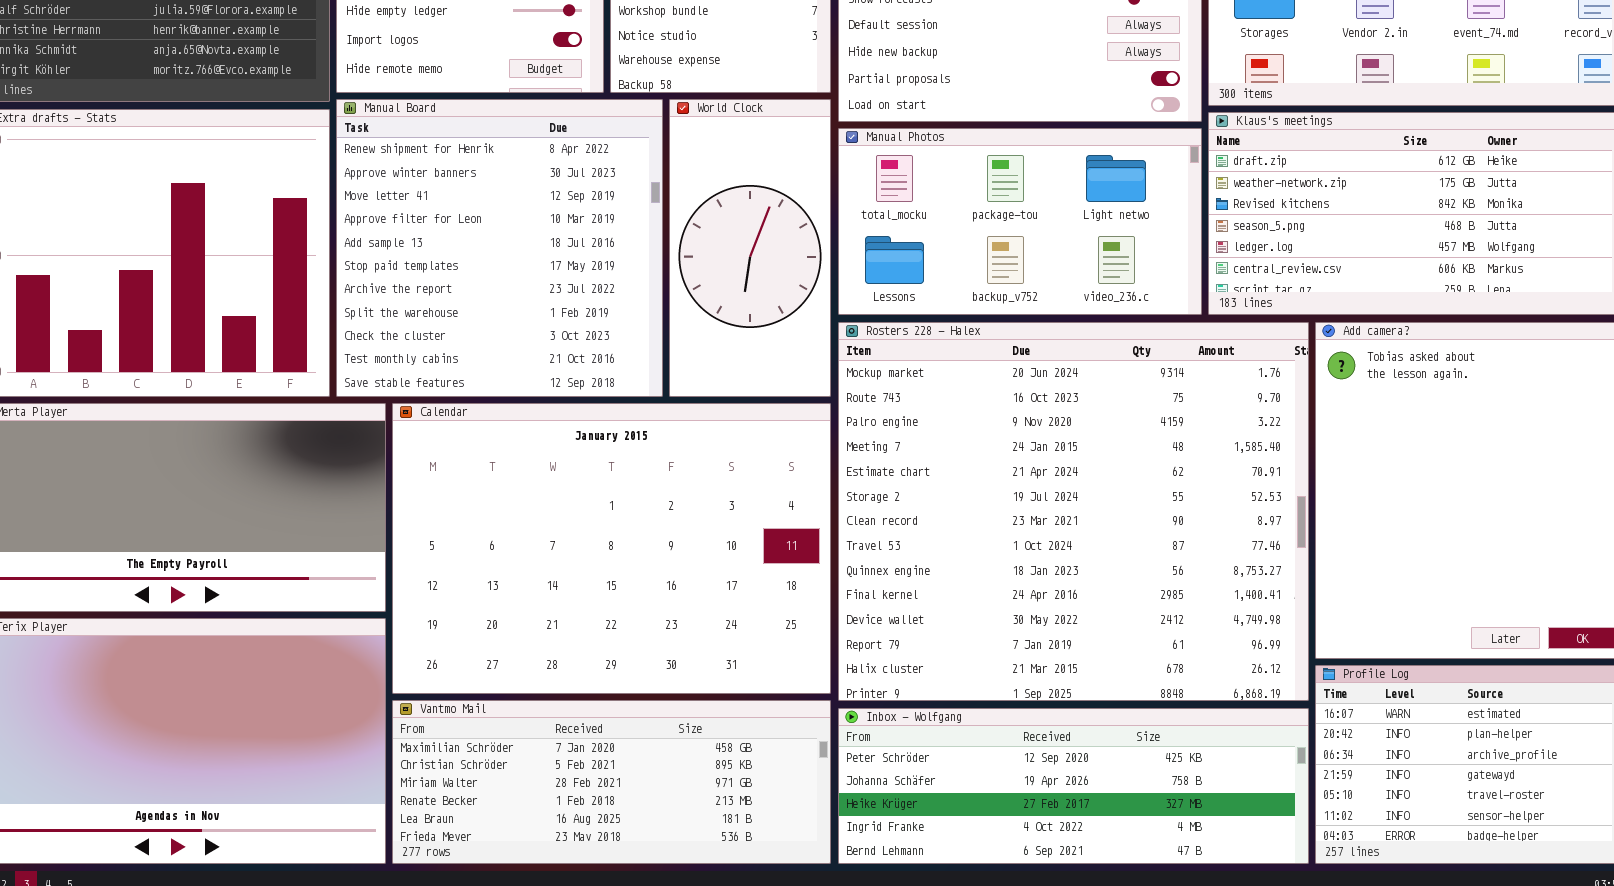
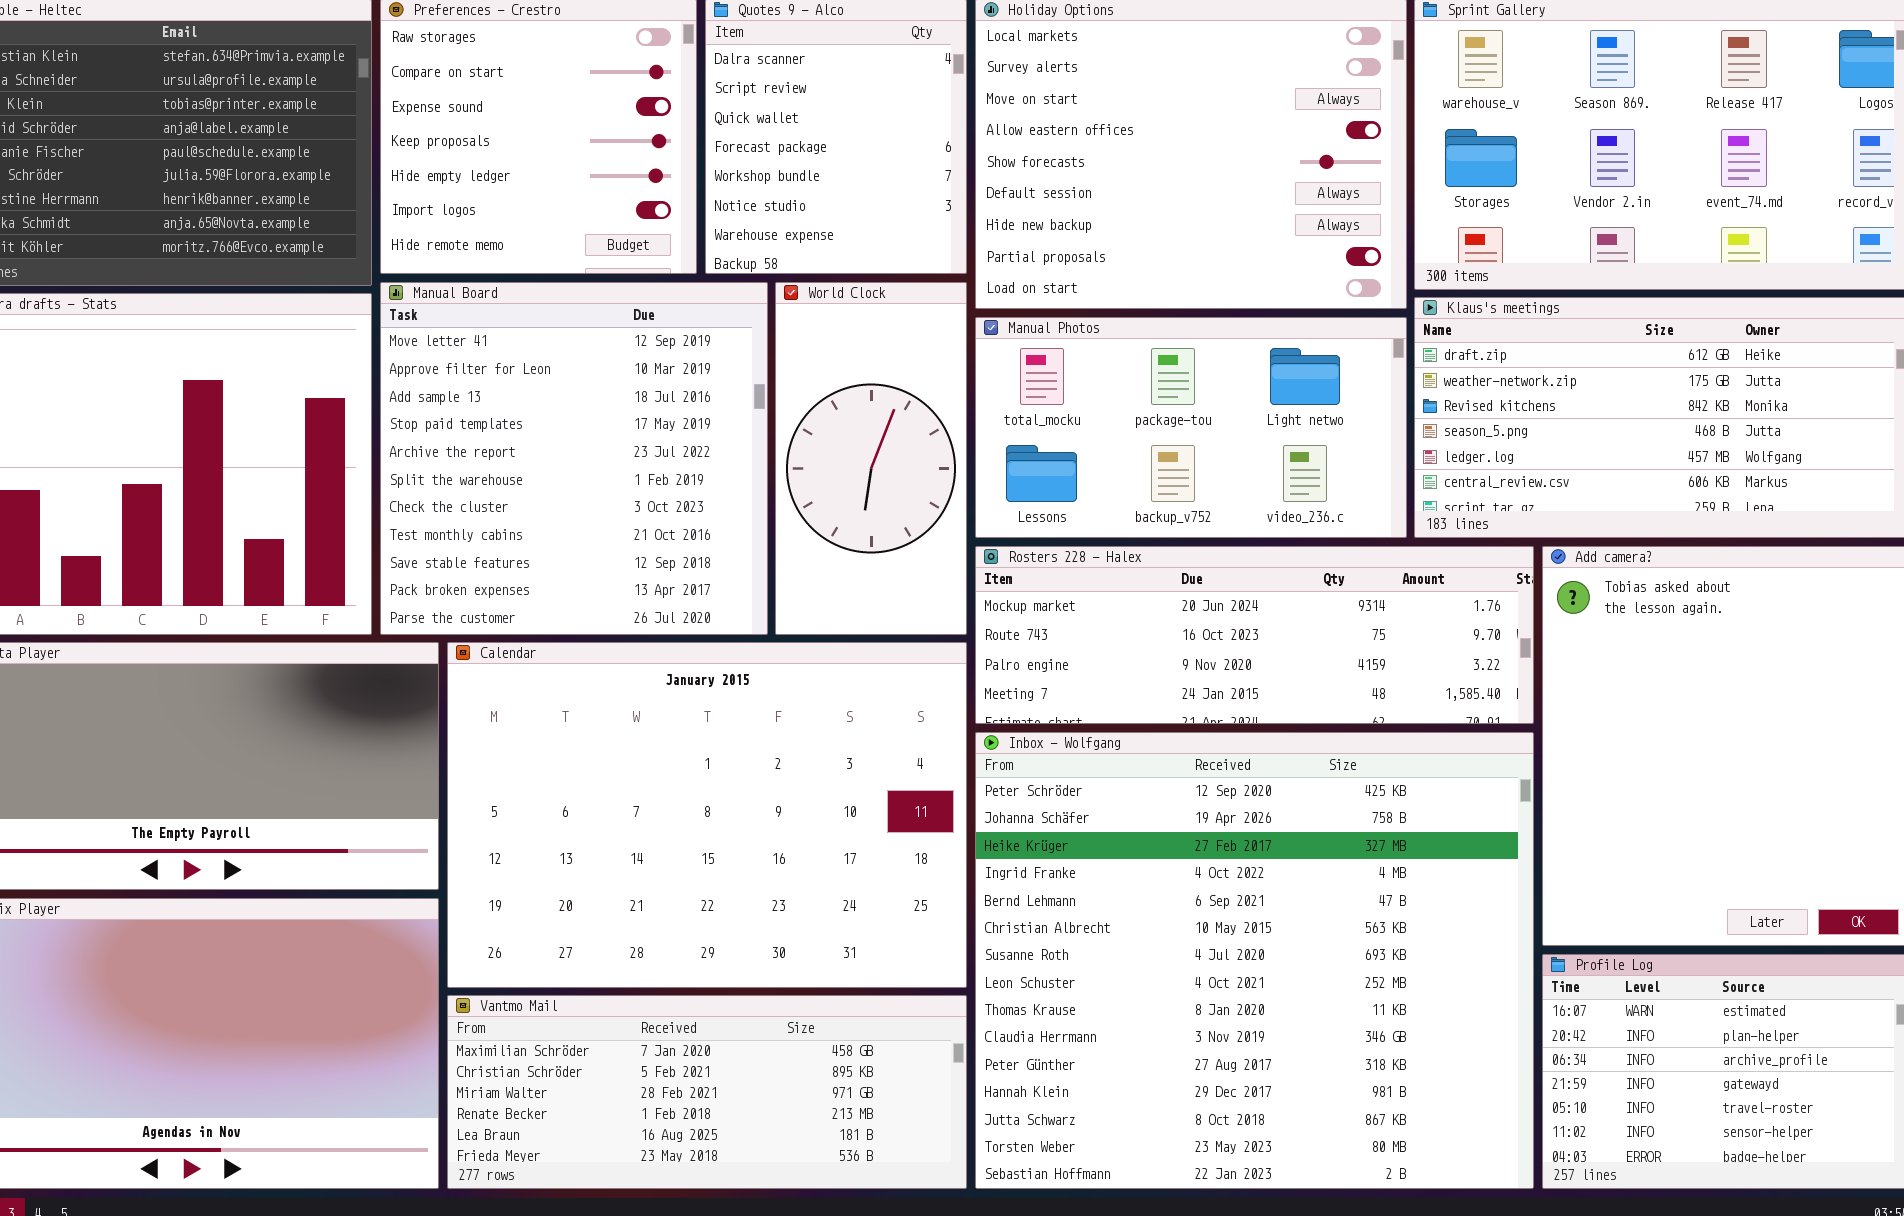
Manual Board: [336,99,663,397] -> [380,282,768,635], scrolled down 2 rows
Rosters 228 - Halex: [838,322,1309,701] -> [975,546,1534,724], resized
Inbox - Wolfgang: [838,708,1309,864] -> [975,732,1534,1189], resized

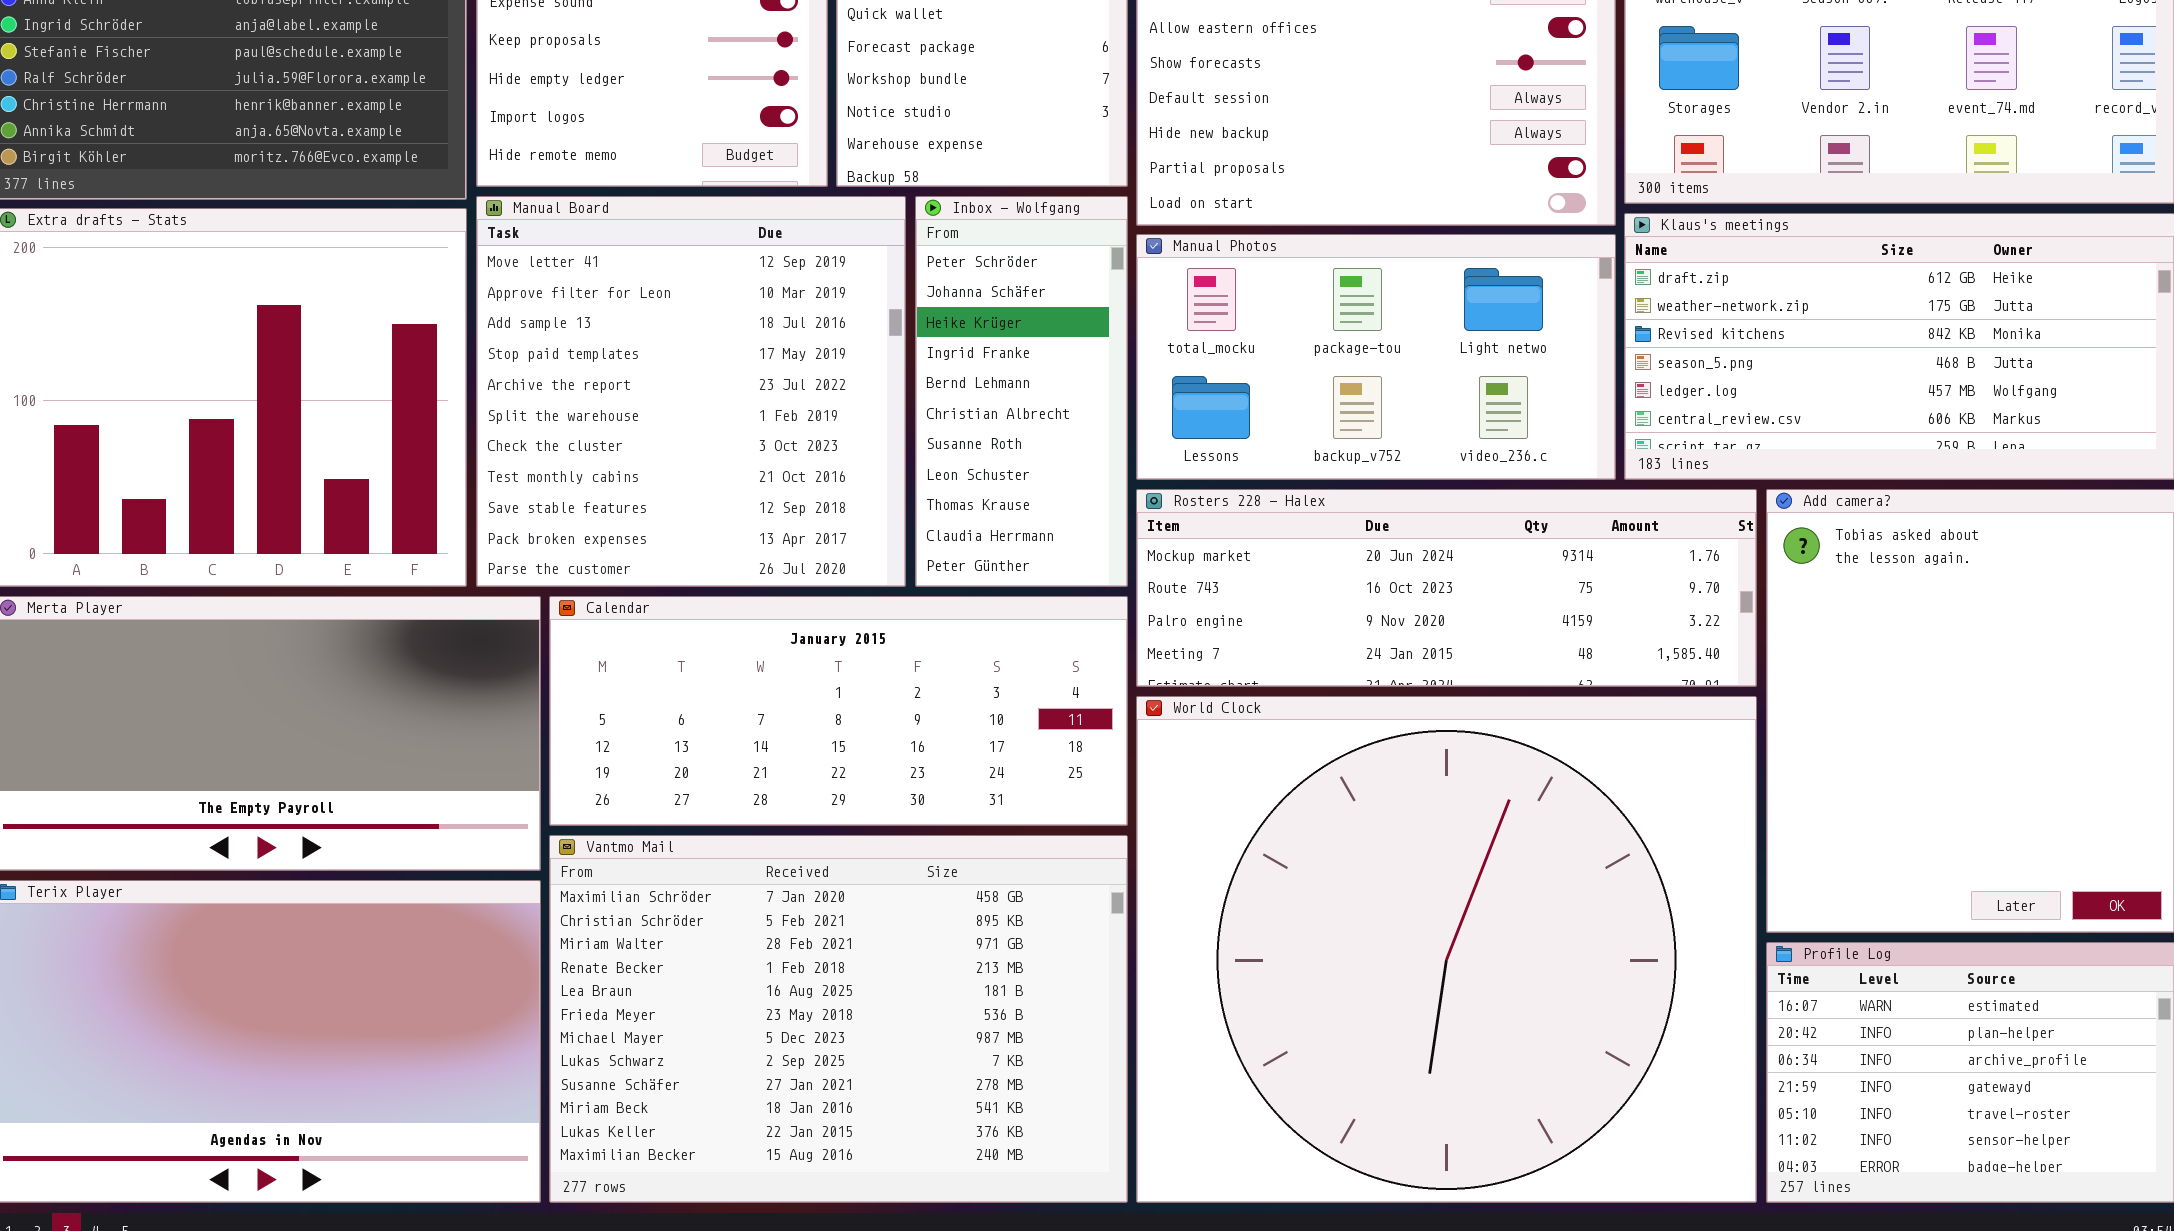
World Clock: [775,282,967,635] -> [1136,696,1757,1203], moved, resized
Calendar: [447,642,967,988] -> [549,596,1128,826], resized
Inbox - Wolfgang: [975,732,1534,1189] -> [915,196,1128,587], moved, resized
Vantmo Mail: [447,995,967,1189] -> [549,835,1128,1203], resized

